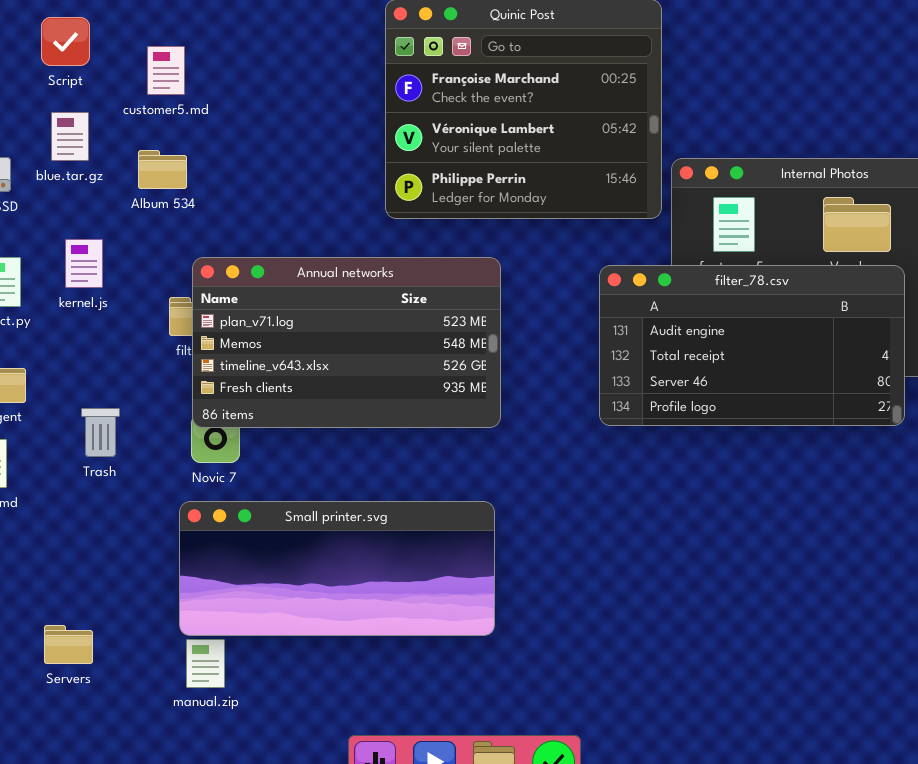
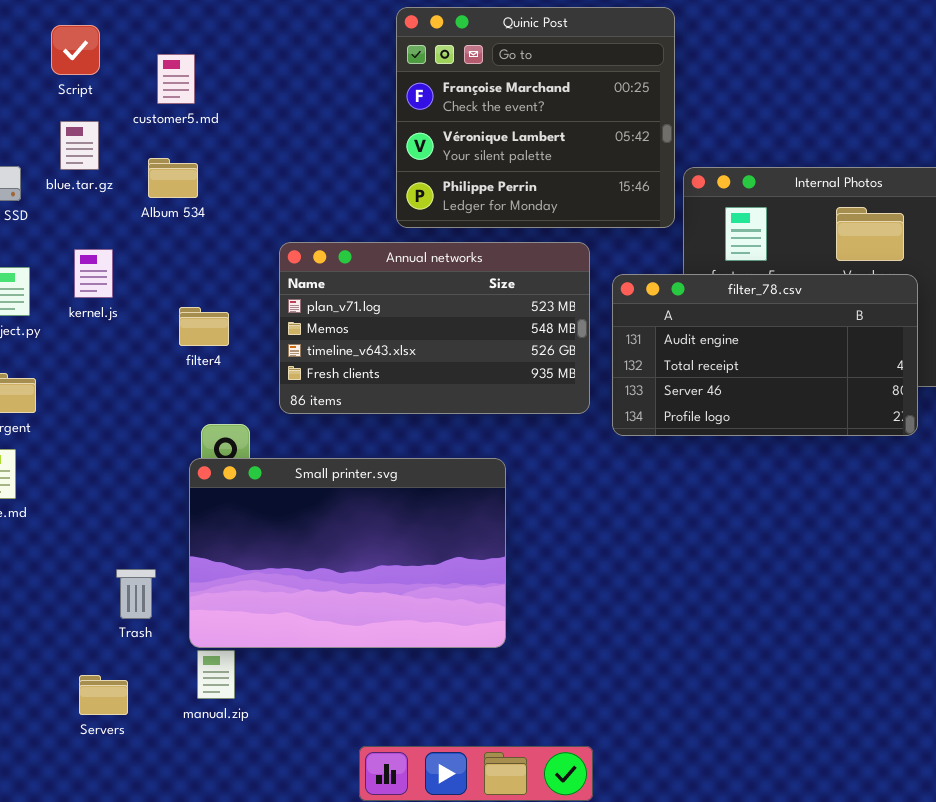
Annual networks: [192,257,501,428] -> [279,242,590,414], moved
Trash: [81,408,120,457] -> [116,569,156,619], moved
Small printer.svg: [179,501,495,636] -> [189,458,506,648], resized
Servers: [44,625,93,664] -> [79,675,128,715], moved

